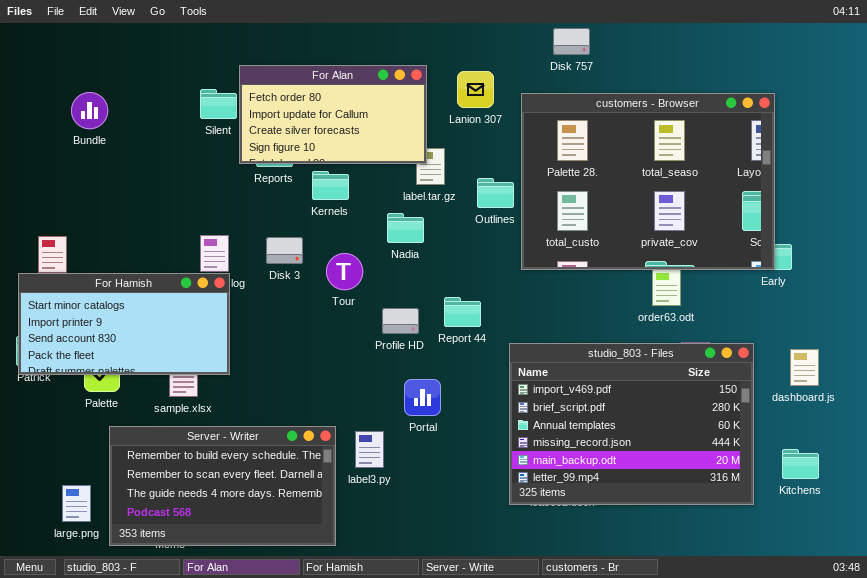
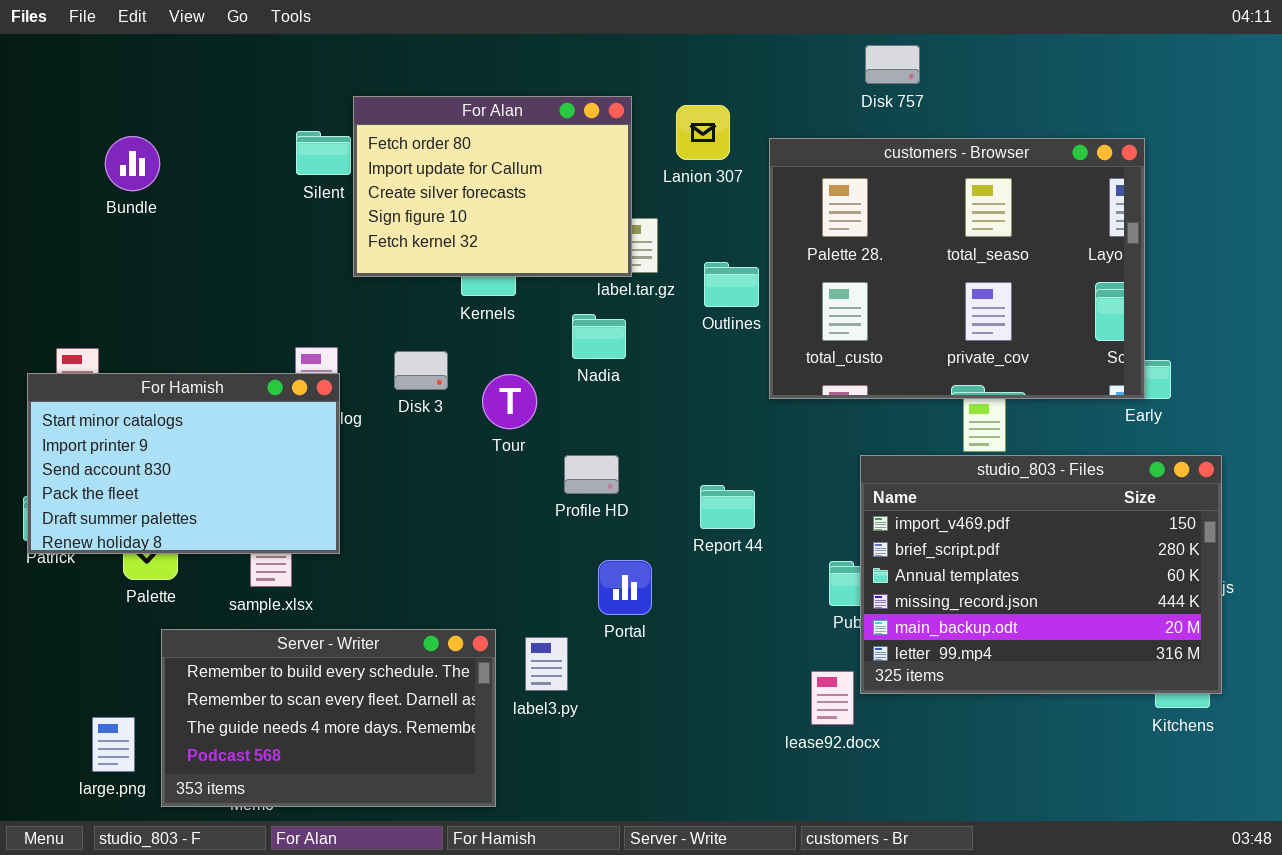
Disk 757: [553,28,590,55] -> [865,45,920,84], moved
For Alan: [239,65,427,164] -> [353,96,632,277], resized
For Hamish: [18,273,230,375] -> [27,373,340,554], resized
Report 44: [444,297,481,327] -> [700,485,755,529], moved
studio_803 - Files: [509,343,754,505] -> [860,455,1222,694], moved

